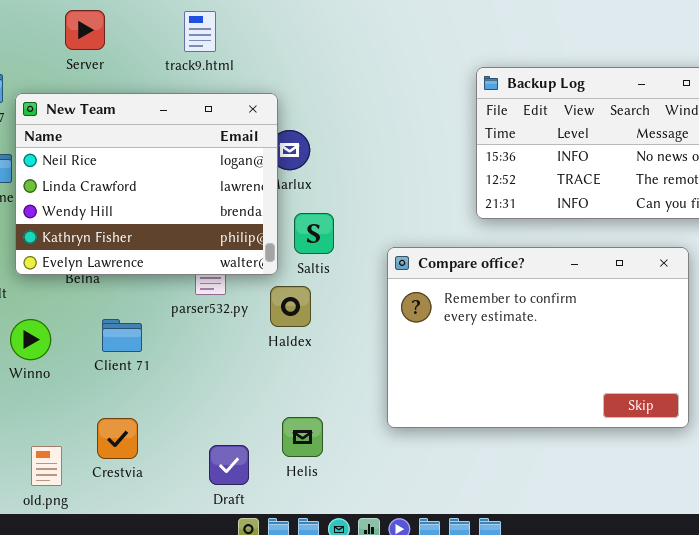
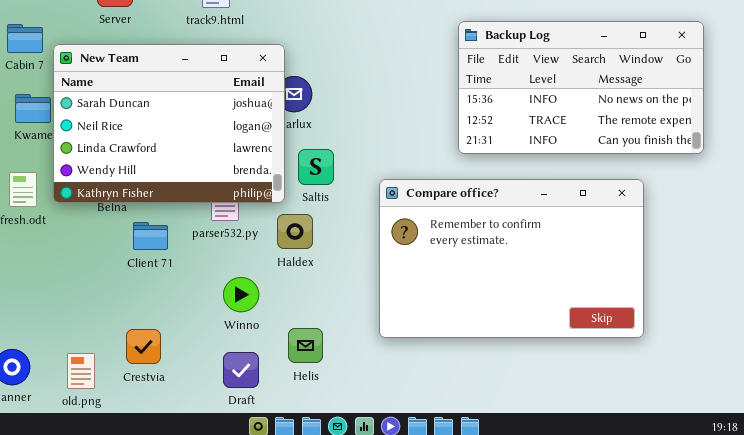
New Team: [15,93,278,275] -> [53,44,285,203], scrolled up 1 row
Winno: [10,319,51,360] -> [223,277,259,312], moved
Client 71: [102,319,142,352] -> [133,222,168,250], moved

